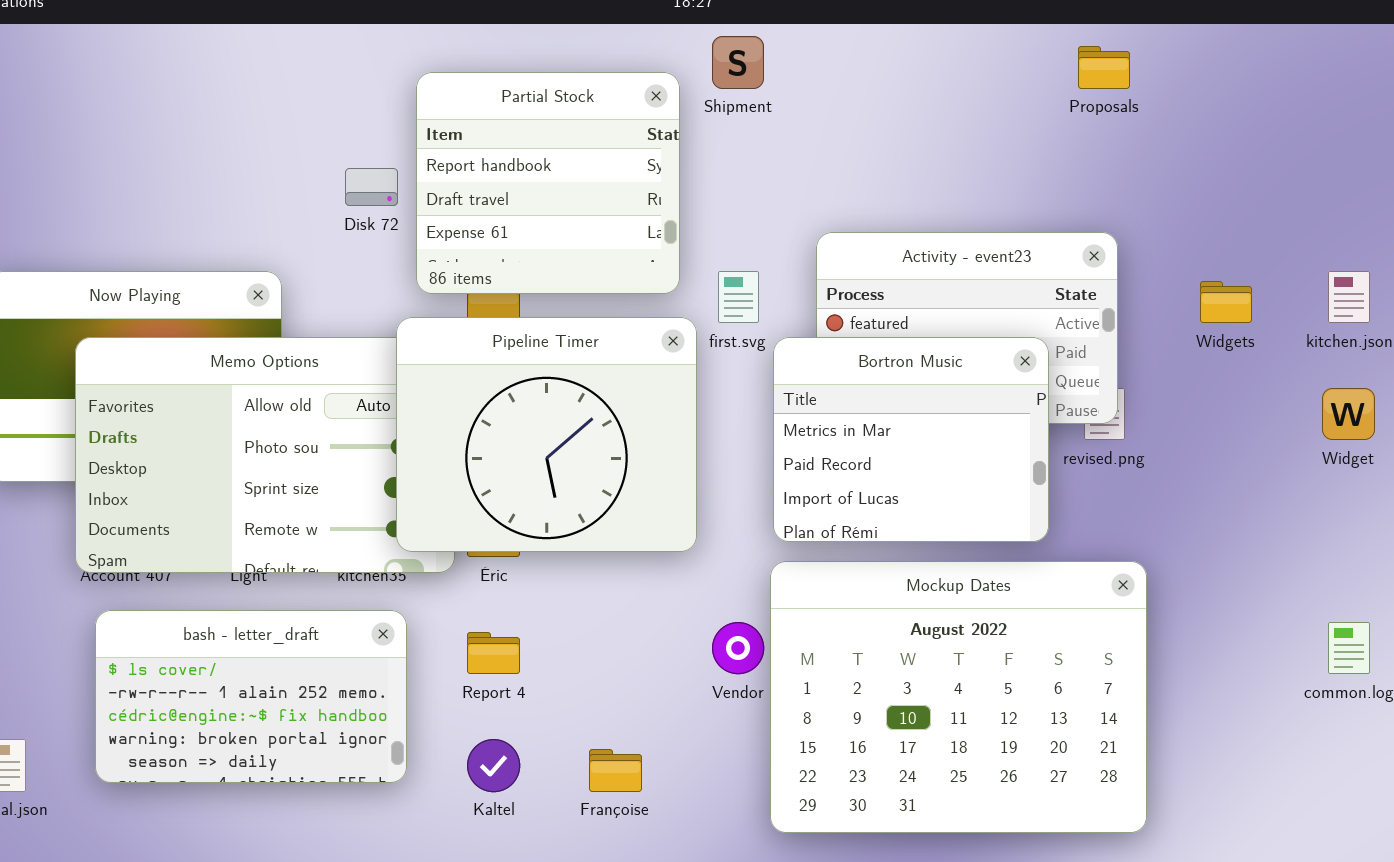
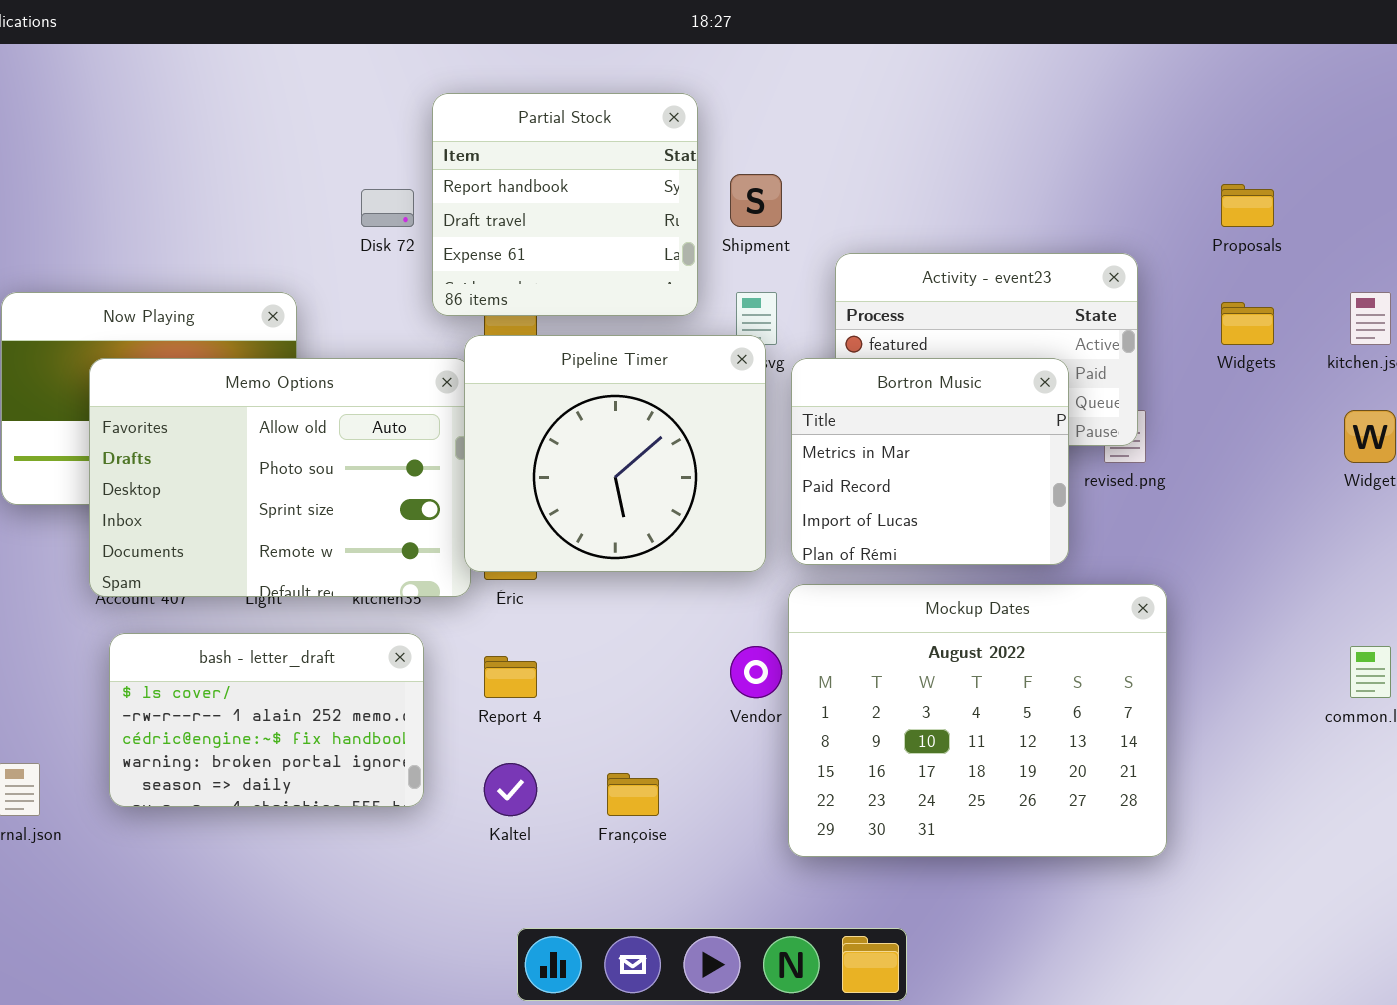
Shipment: [712,36,764,89] -> [730,174,782,227], moved
Proposals: [1078,46,1130,89] -> [1221,184,1274,227], moved
Pipeline Timer: [396,317,697,552] -> [464,335,766,572], moved

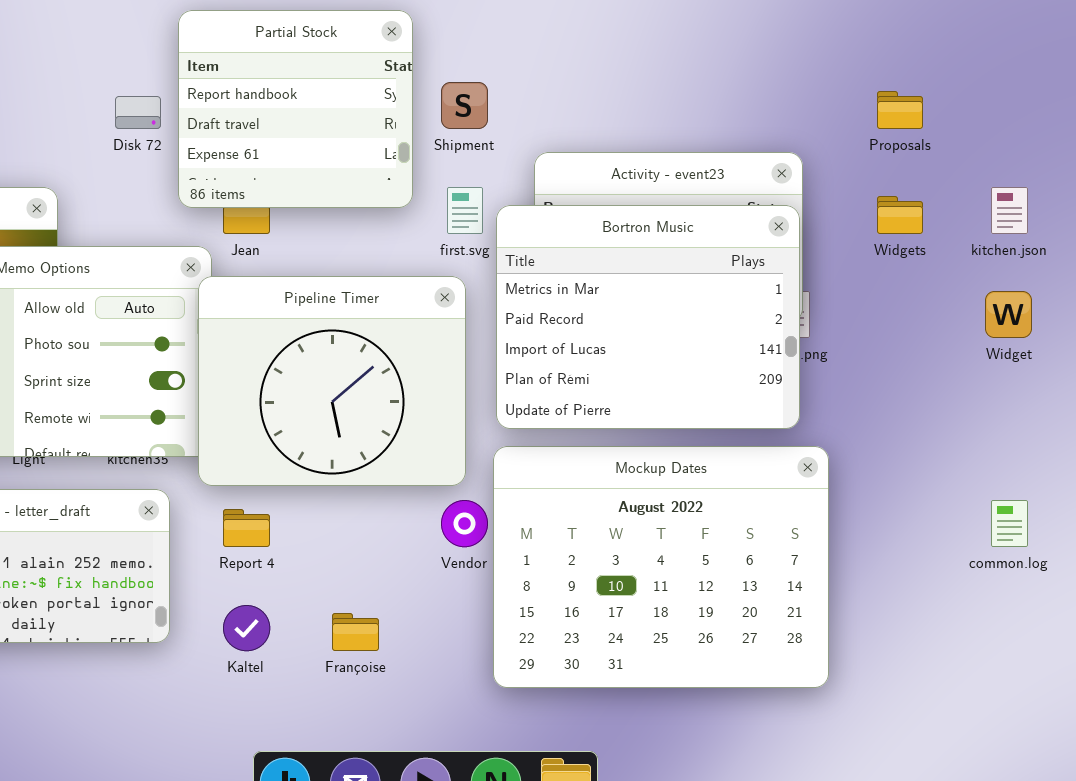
Pipeline Timer: [464,335,766,572] -> [198,276,466,486], moved
Bortron Music: [791,358,1069,565] -> [496,205,800,429], resized

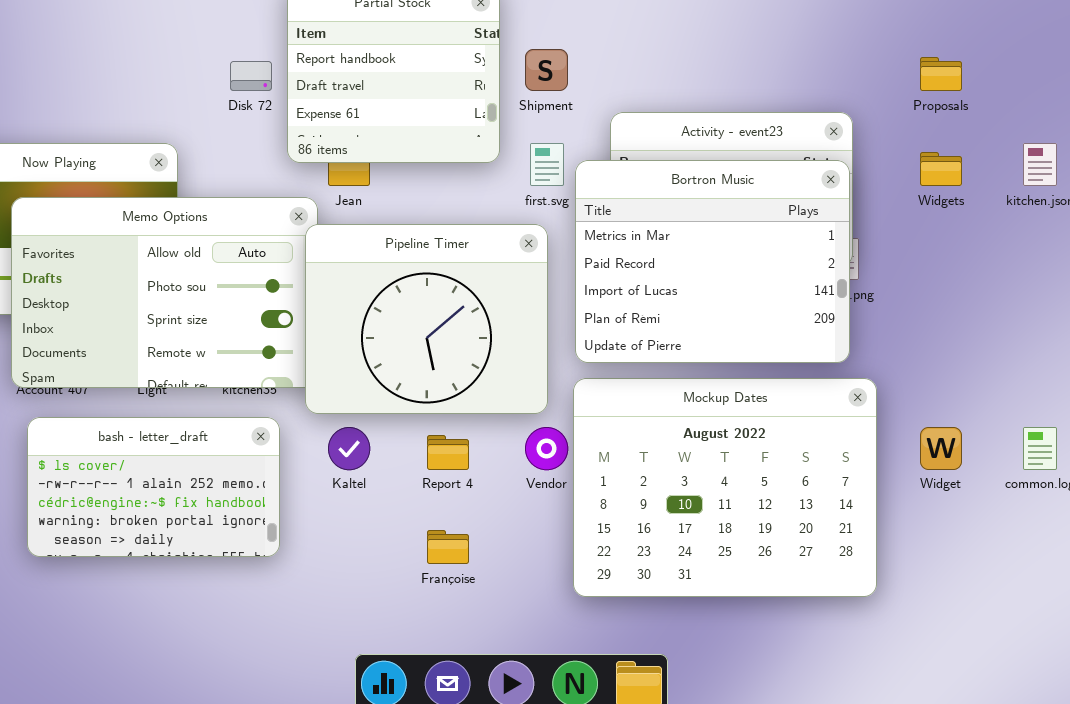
Widget: [985,291,1032,338] -> [920,427,962,470], moved
Report 4: [223,509,270,547] -> [427,435,469,470], moved
Kaltel: [223,605,270,651] -> [328,427,370,470], moved

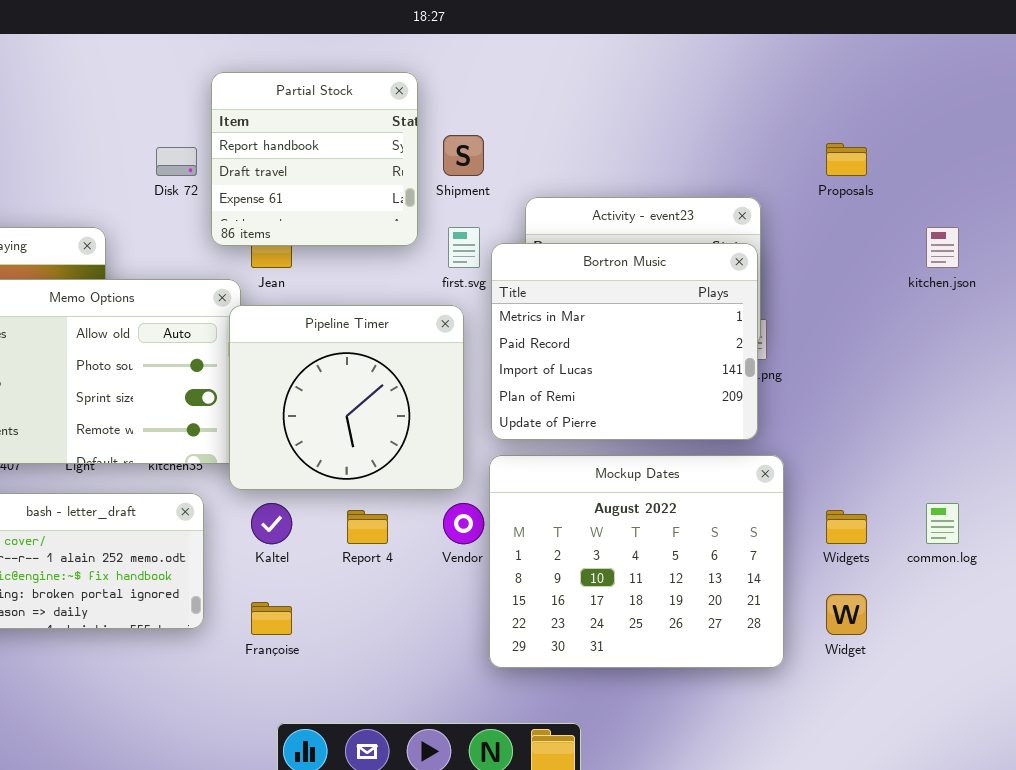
Widgets: [920,152,962,186] -> [826,510,867,544], moved
Widget: [920,427,962,470] -> [826,594,867,635], moved
Françoise: [427,530,469,564] -> [251,602,292,635], moved

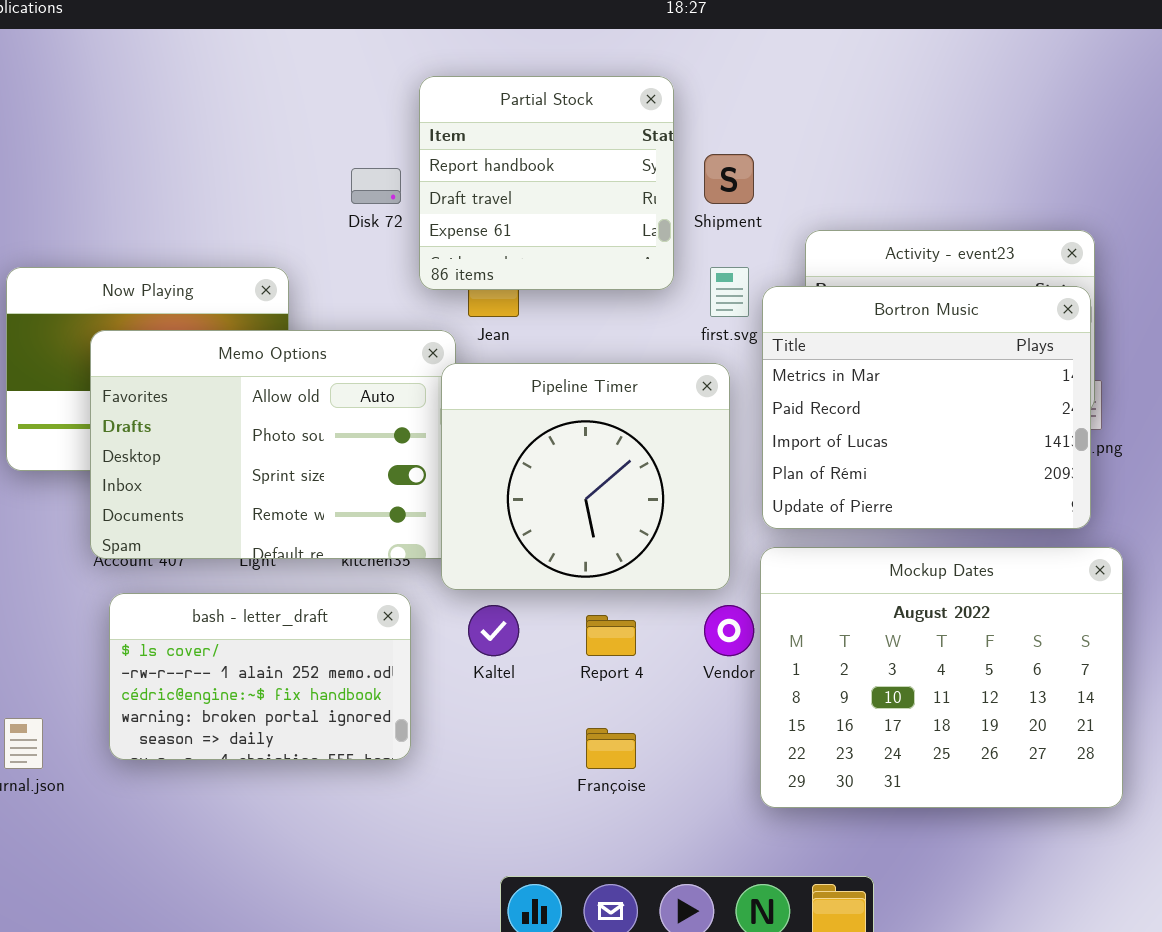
Françoise: [251,602,292,635] -> [586,728,636,769], moved

